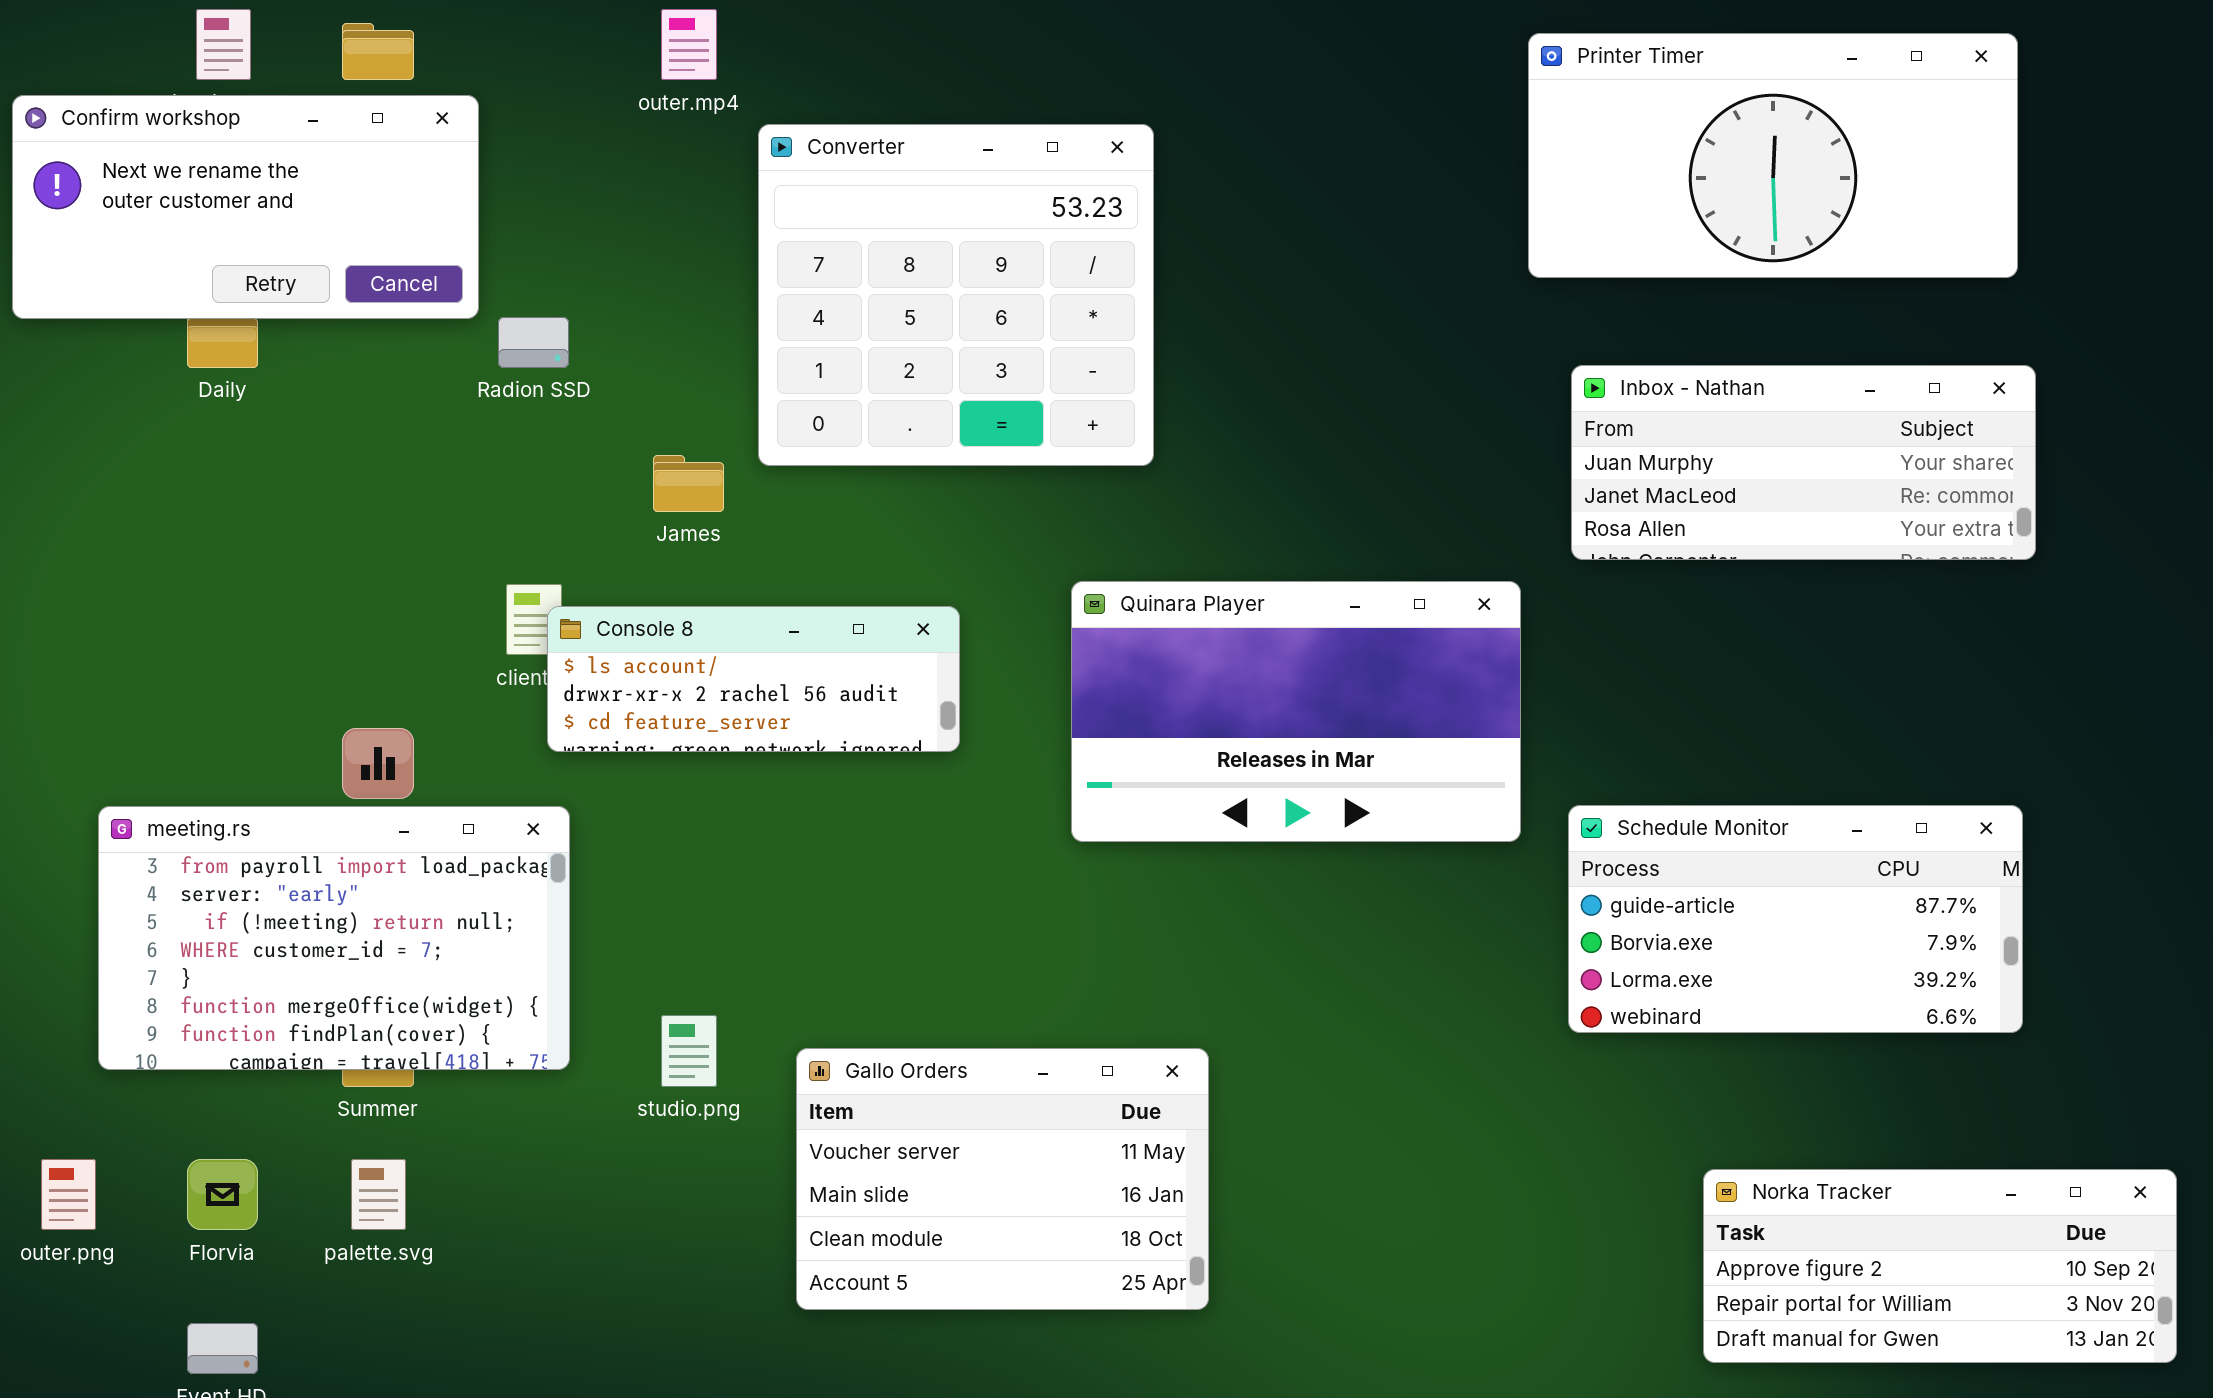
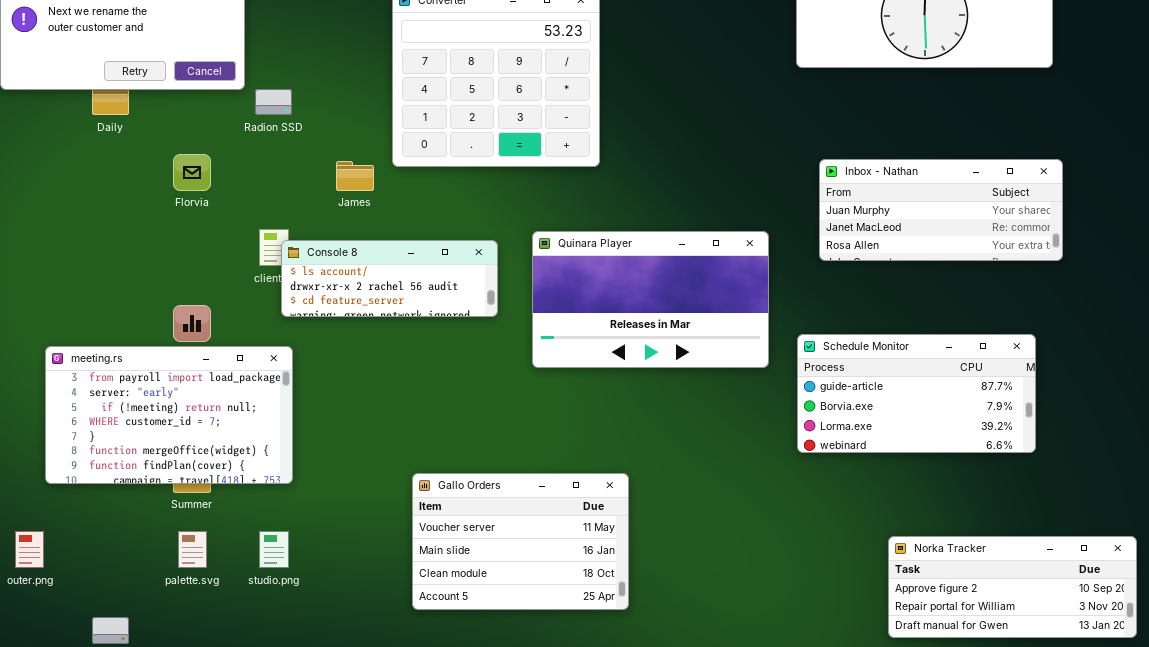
Inbox - Nathan: [1571,365,2036,560] -> [819,159,1063,261], moved
Quinara Player: [1071,581,1521,842] -> [532,231,769,368], moved
Schedule Monitor: [1568,805,2023,1033] -> [797,334,1036,453], moved
studio.png: [661,1015,717,1087] -> [259,531,289,568], moved
Florvia: [187,1159,258,1230] -> [173,154,211,191], moved

